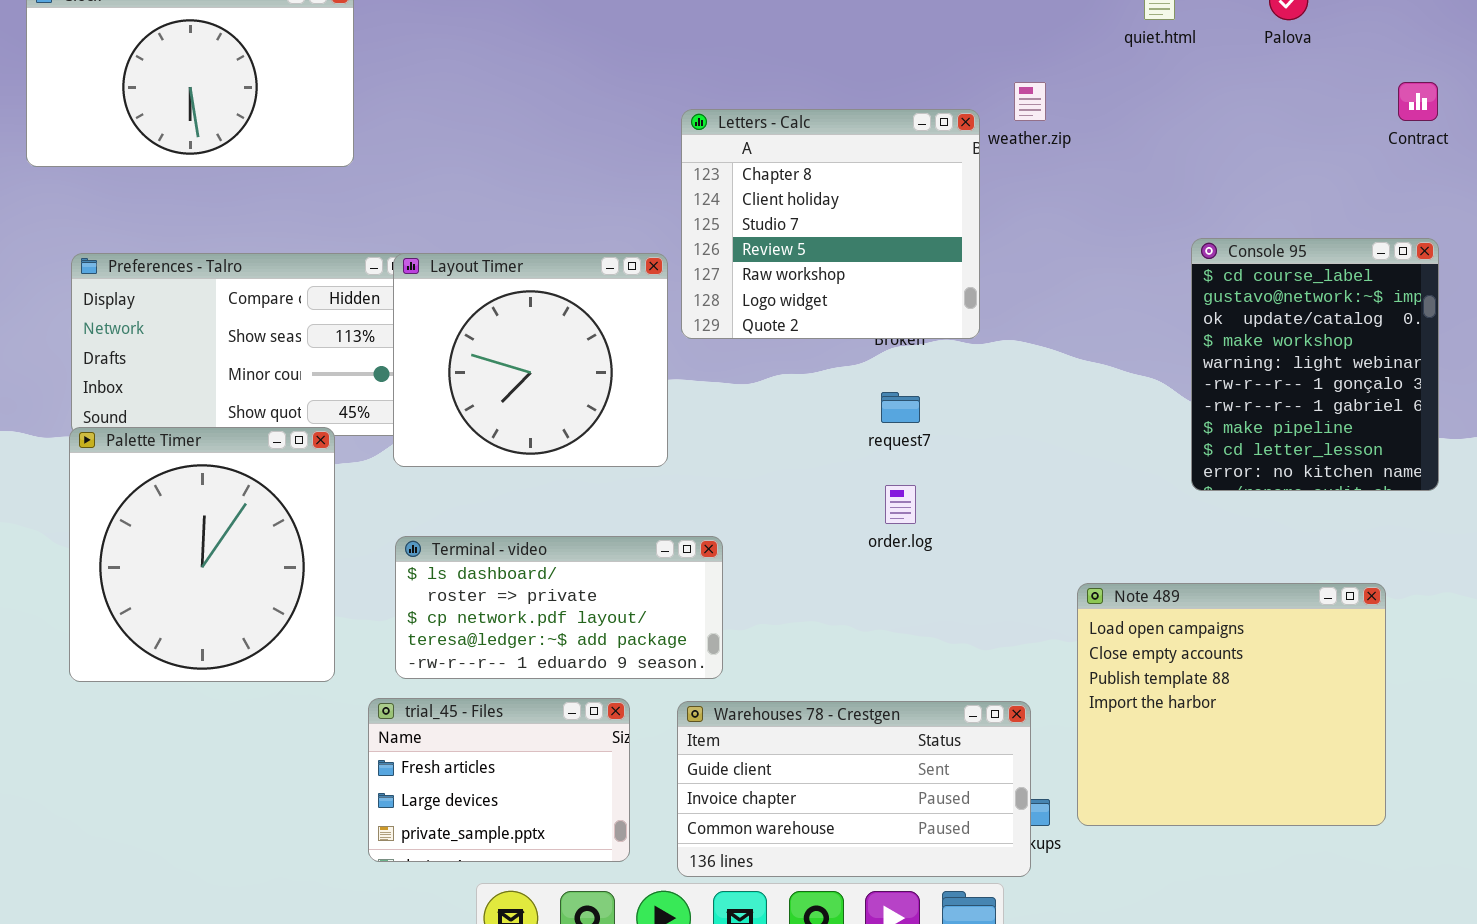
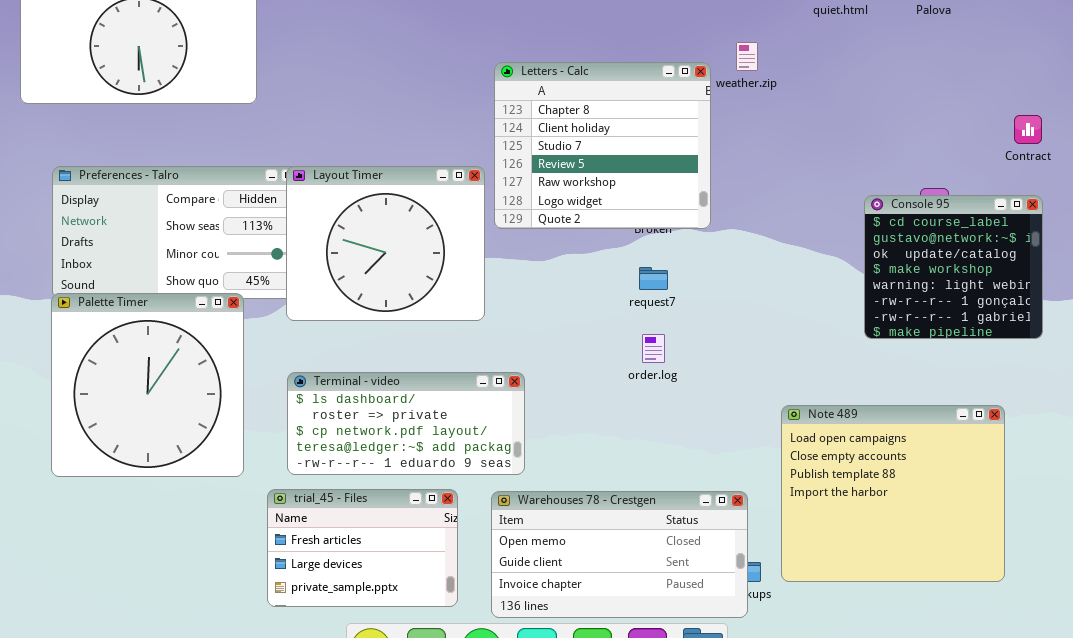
Contract: [1398,82,1438,121] -> [1014,115,1042,144], moved
Console 95: [1191,238,1439,491] -> [864,195,1043,339], resized
Warehouses 78 - Crestgen: [677,701,1031,877] -> [491,491,748,618], scrolled up 1 row

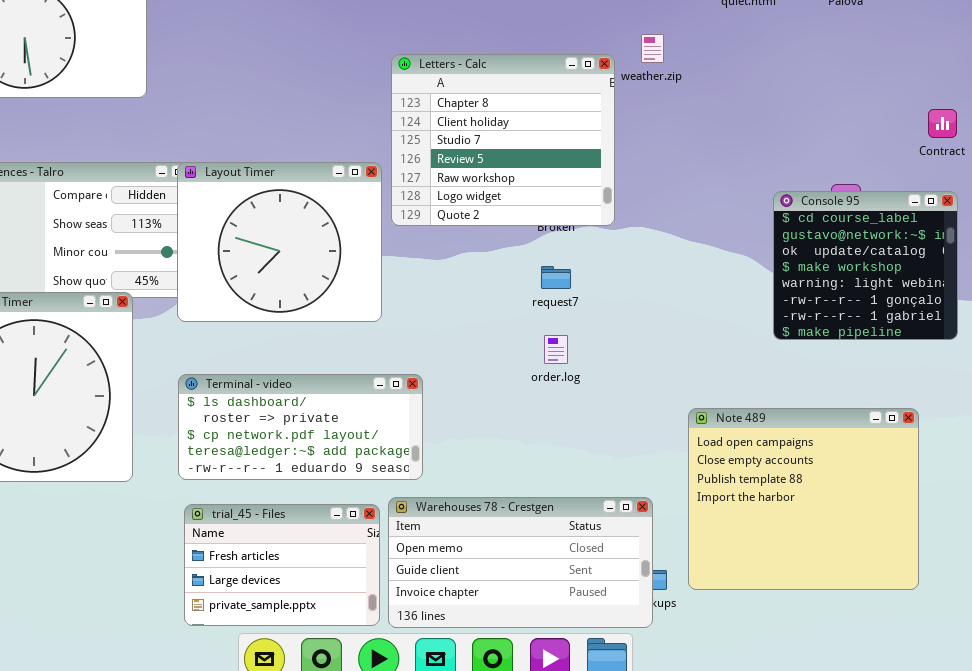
trial_45 - Files: [267,489,458,607] -> [184,504,380,626], moved

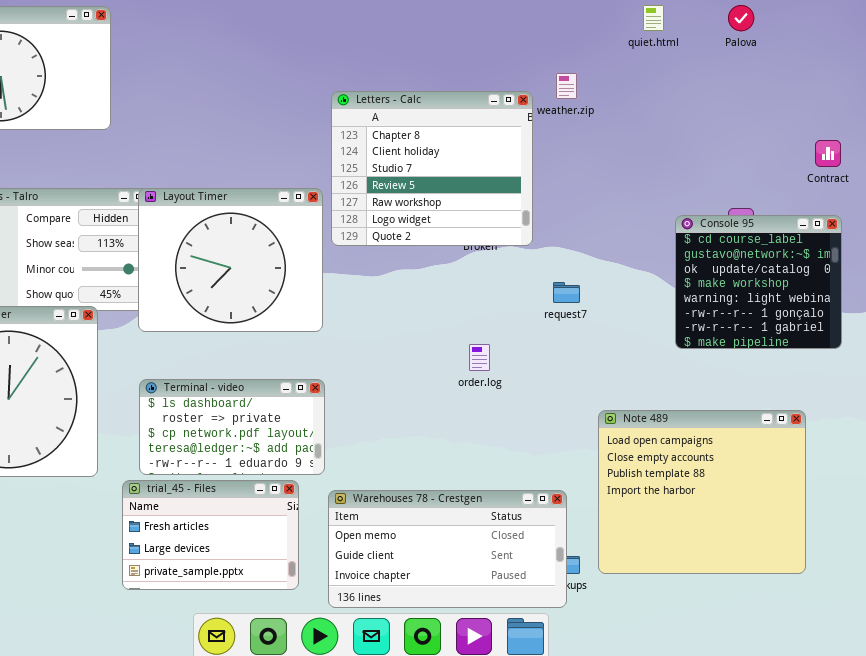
request7: [541,266,571,289] -> [553,282,580,303], moved
Terminal - video: [178,374,423,480] -> [139,379,325,475], resized
trial_45 - Files: [184,504,380,626] -> [122,480,299,590], moved

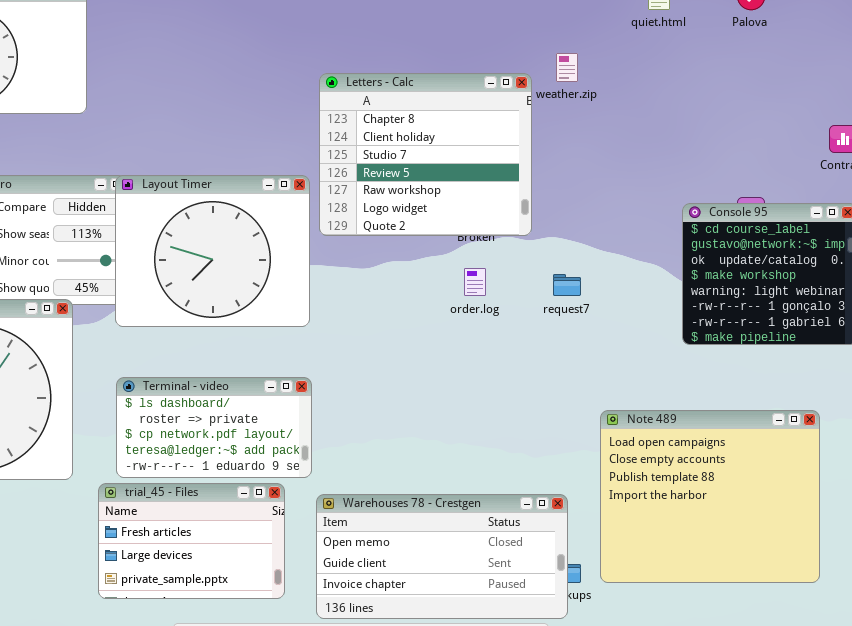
order.log: [469,344,490,371] -> [464,268,486,296], moved

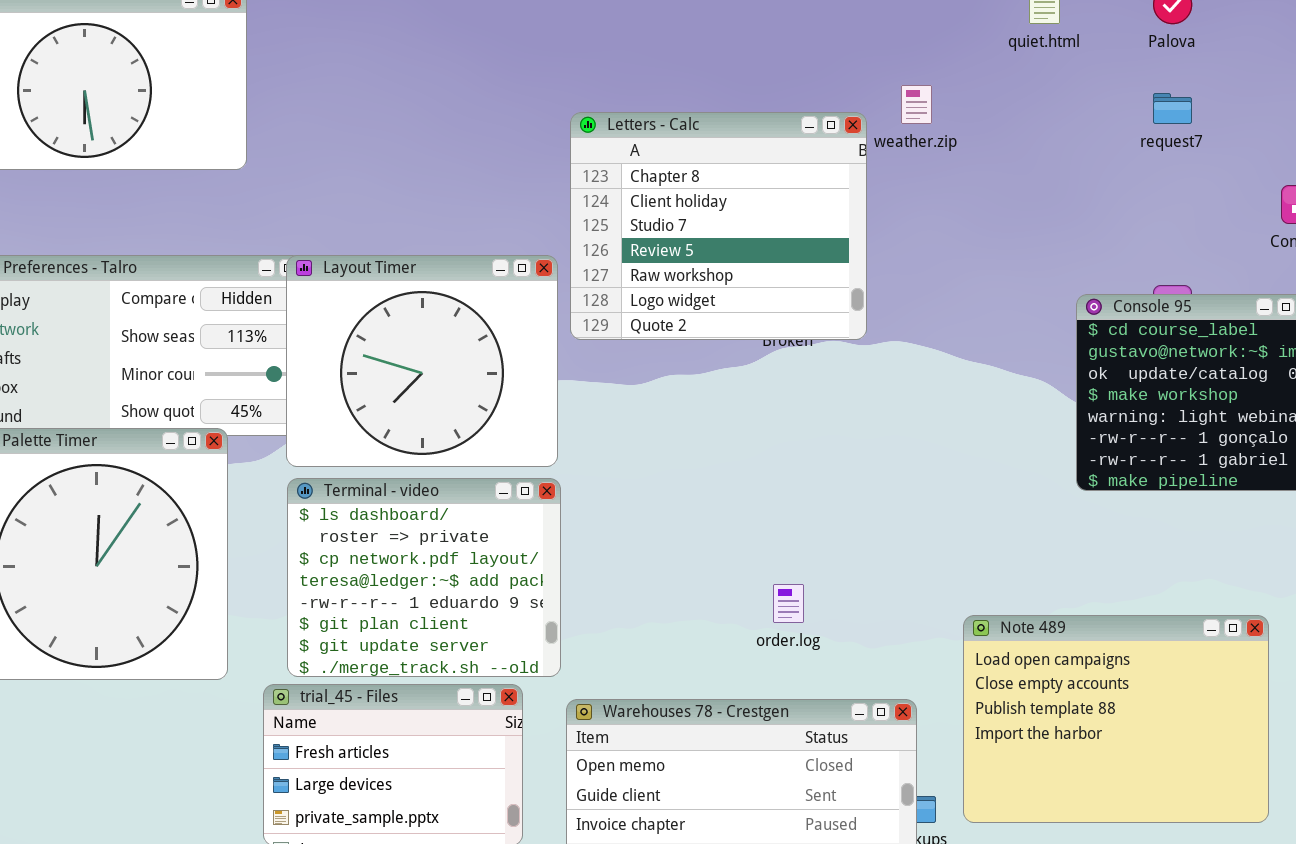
order.log: [464,268,486,296] -> [773,584,804,623], moved
request7: [553,274,581,296] -> [1153,93,1192,124], moved
Terminal - video: [116,377,312,478] -> [287,478,561,677], resized
Note 489: [600,410,820,583] -> [963,615,1269,823], resized

